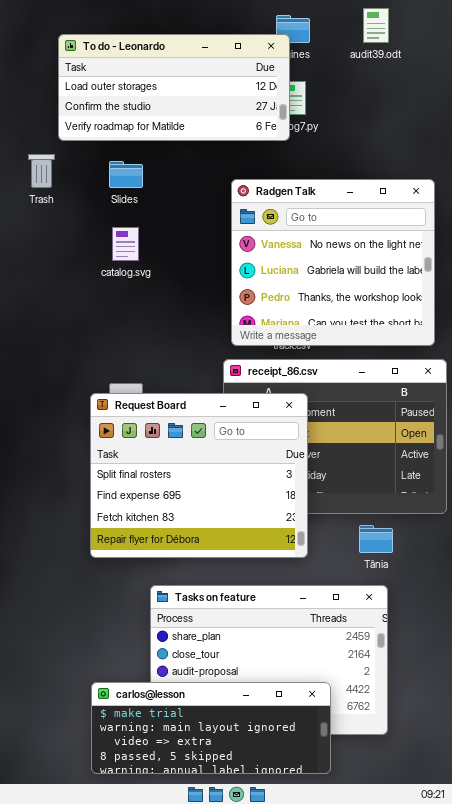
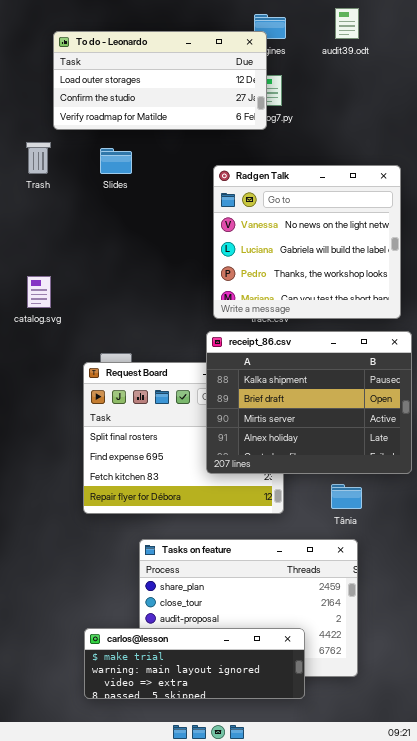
catalog.svg: [112,227,139,261] -> [27,276,51,308], moved
receipt_86.csv: [223,359,447,514] -> [206,331,412,474], raised
carlos@lesson: [91,682,331,774] -> [84,628,305,699], resized

